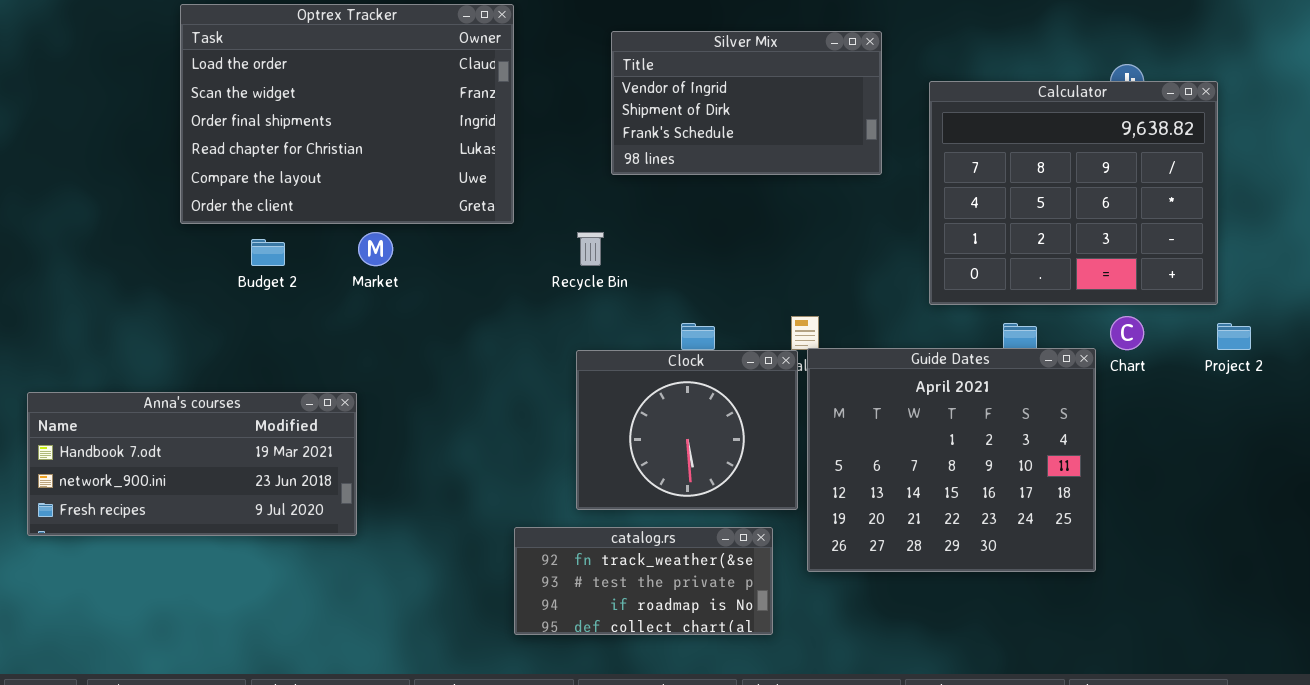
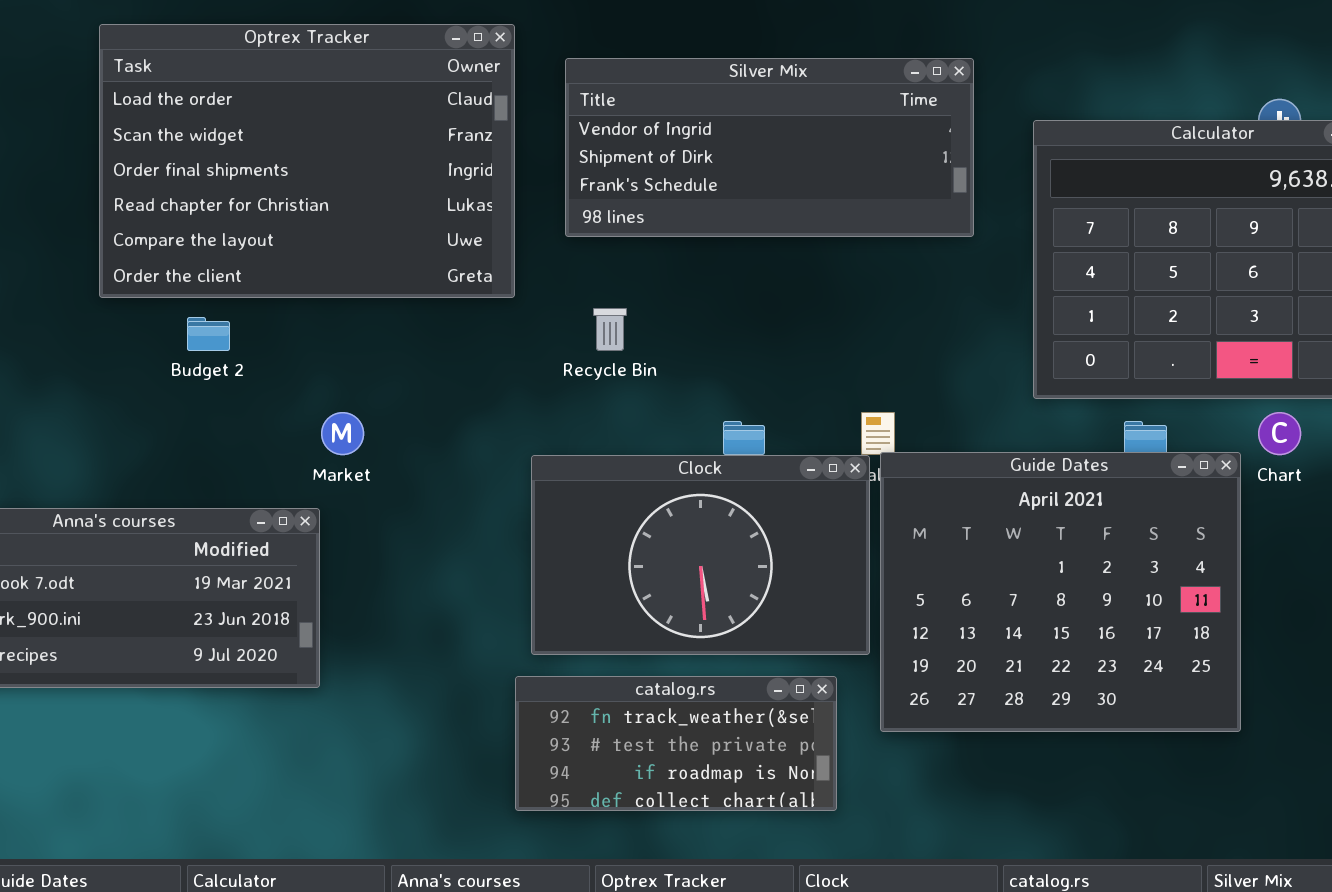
Silver Mix: [611,31,882,175] -> [565,58,974,237], resized
Market: [358,232,393,266] -> [321,412,364,455], moved
Clock: [576,350,798,510] -> [531,455,870,655], resized

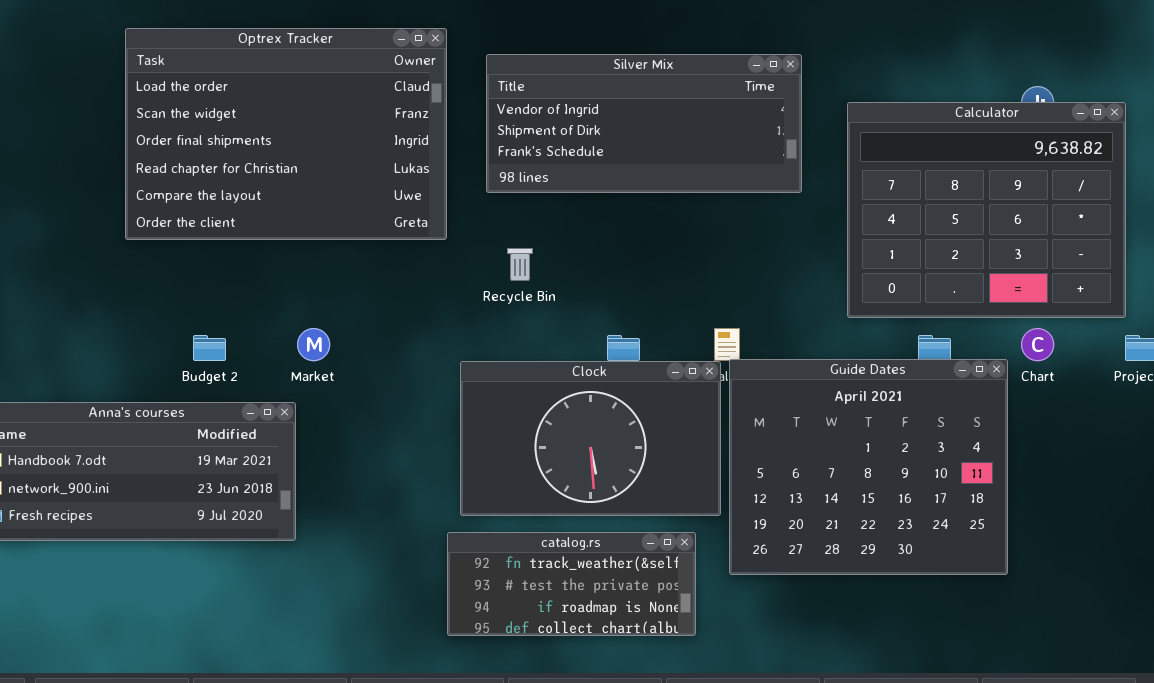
Budget 2: [187,317,230,351] -> [193,335,226,361], moved

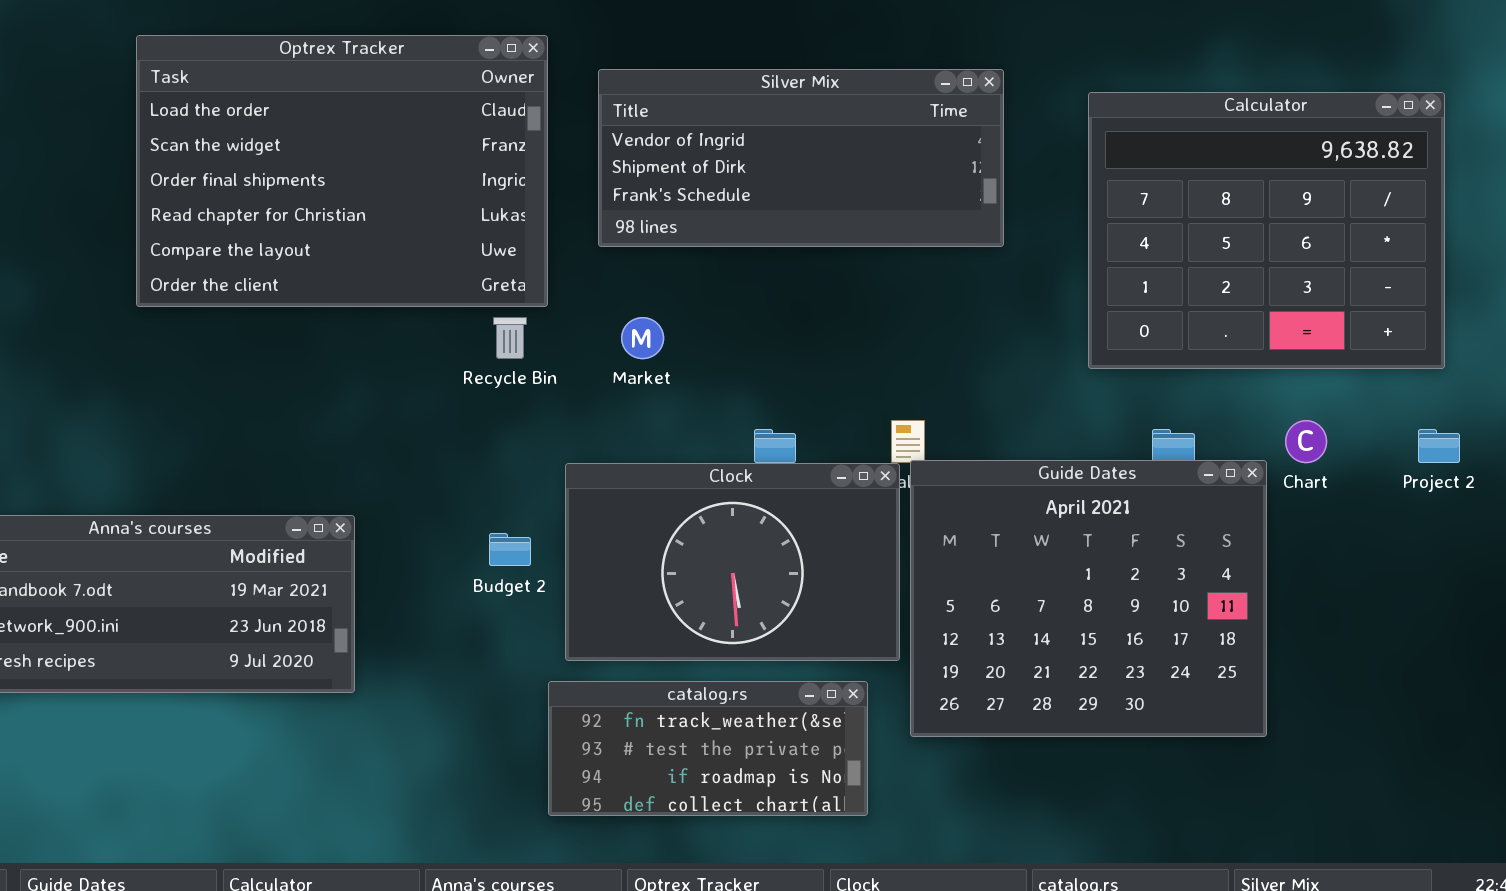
Calculator: [847,102,1126,318] -> [1088,92,1445,369], moved
Recycle Bin: [507,248,533,281] -> [493,317,527,359], moved
Market: [297,328,330,361] -> [621,317,664,359], moved
Budget 2: [193,335,226,361] -> [489,533,531,566], moved

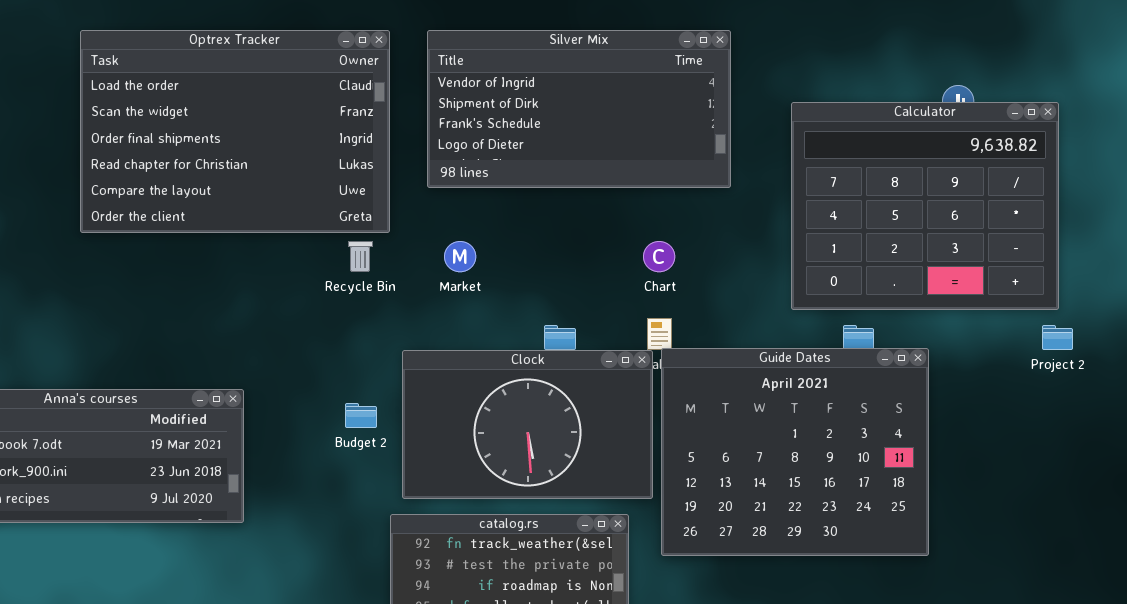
Silver Mix: [598,69,1004,247] -> [427,30,731,188], resized
Calculator: [1088,92,1445,369] -> [791,102,1059,310], moved
Chart: [1285,420,1327,463] -> [643,241,675,272], moved

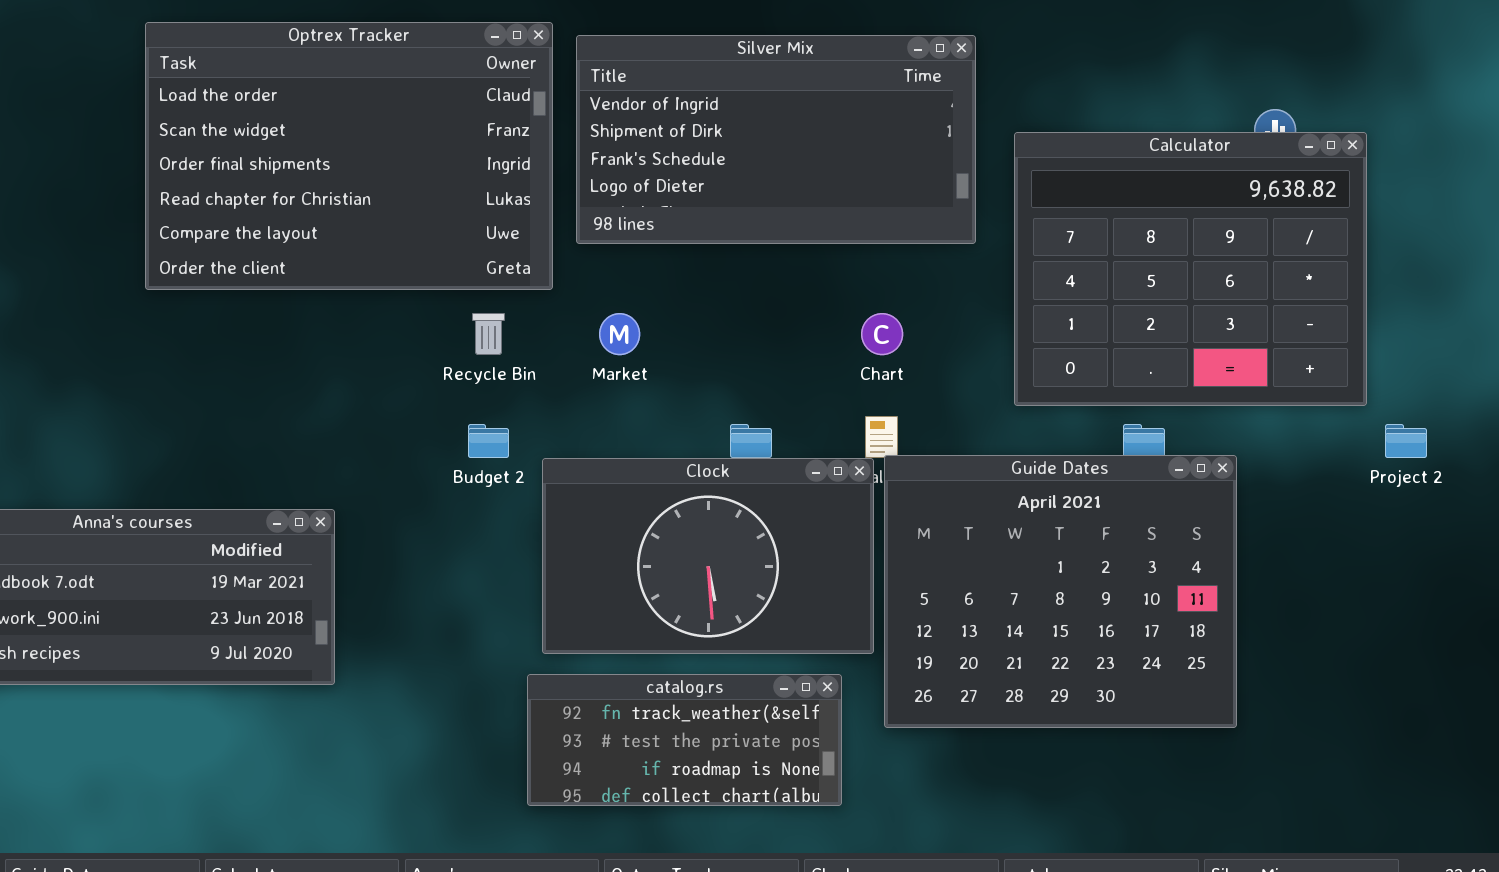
Optrex Tracker: [80,30,390,233] -> [145,22,553,290], moved
Calculator: [791,102,1059,310] -> [1014,132,1367,406], moved
Budget 2: [345,403,377,428] -> [468,424,509,458], moved

